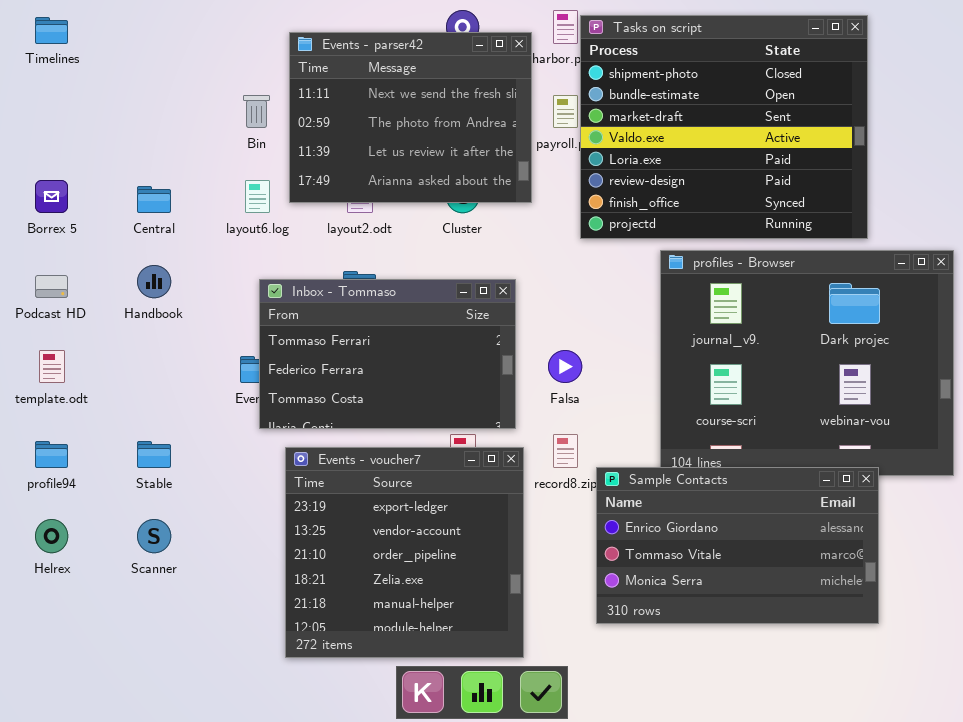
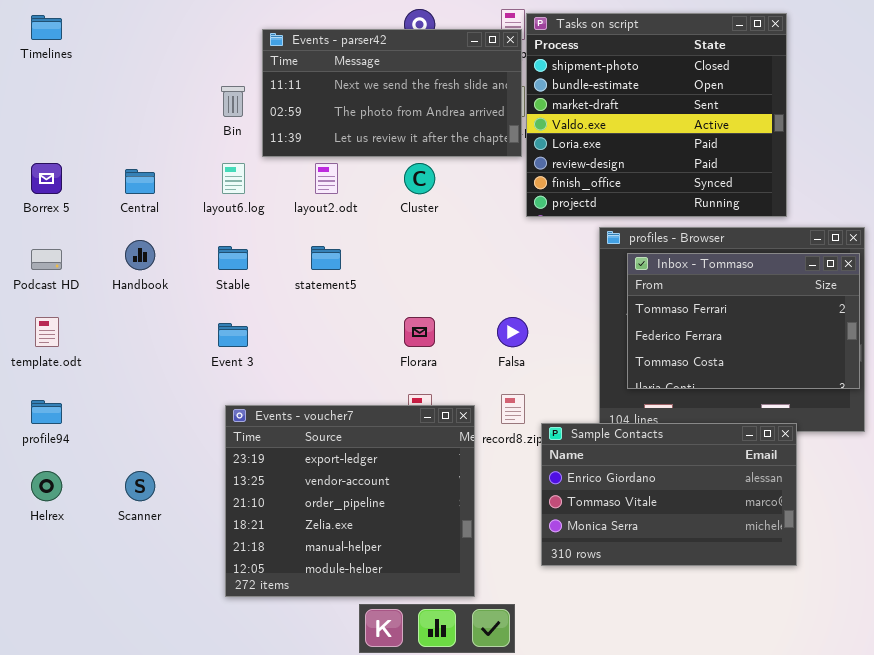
Events - parser42: [289,32,532,203] -> [262,29,522,157], resized
Inbox - Tommaso: [259,279,516,429] -> [627,253,860,389], moved
Stable: [137,441,171,468] -> [218,246,248,270], moved
Events - voucher7: [285,447,524,658] -> [225,405,475,597], resized

